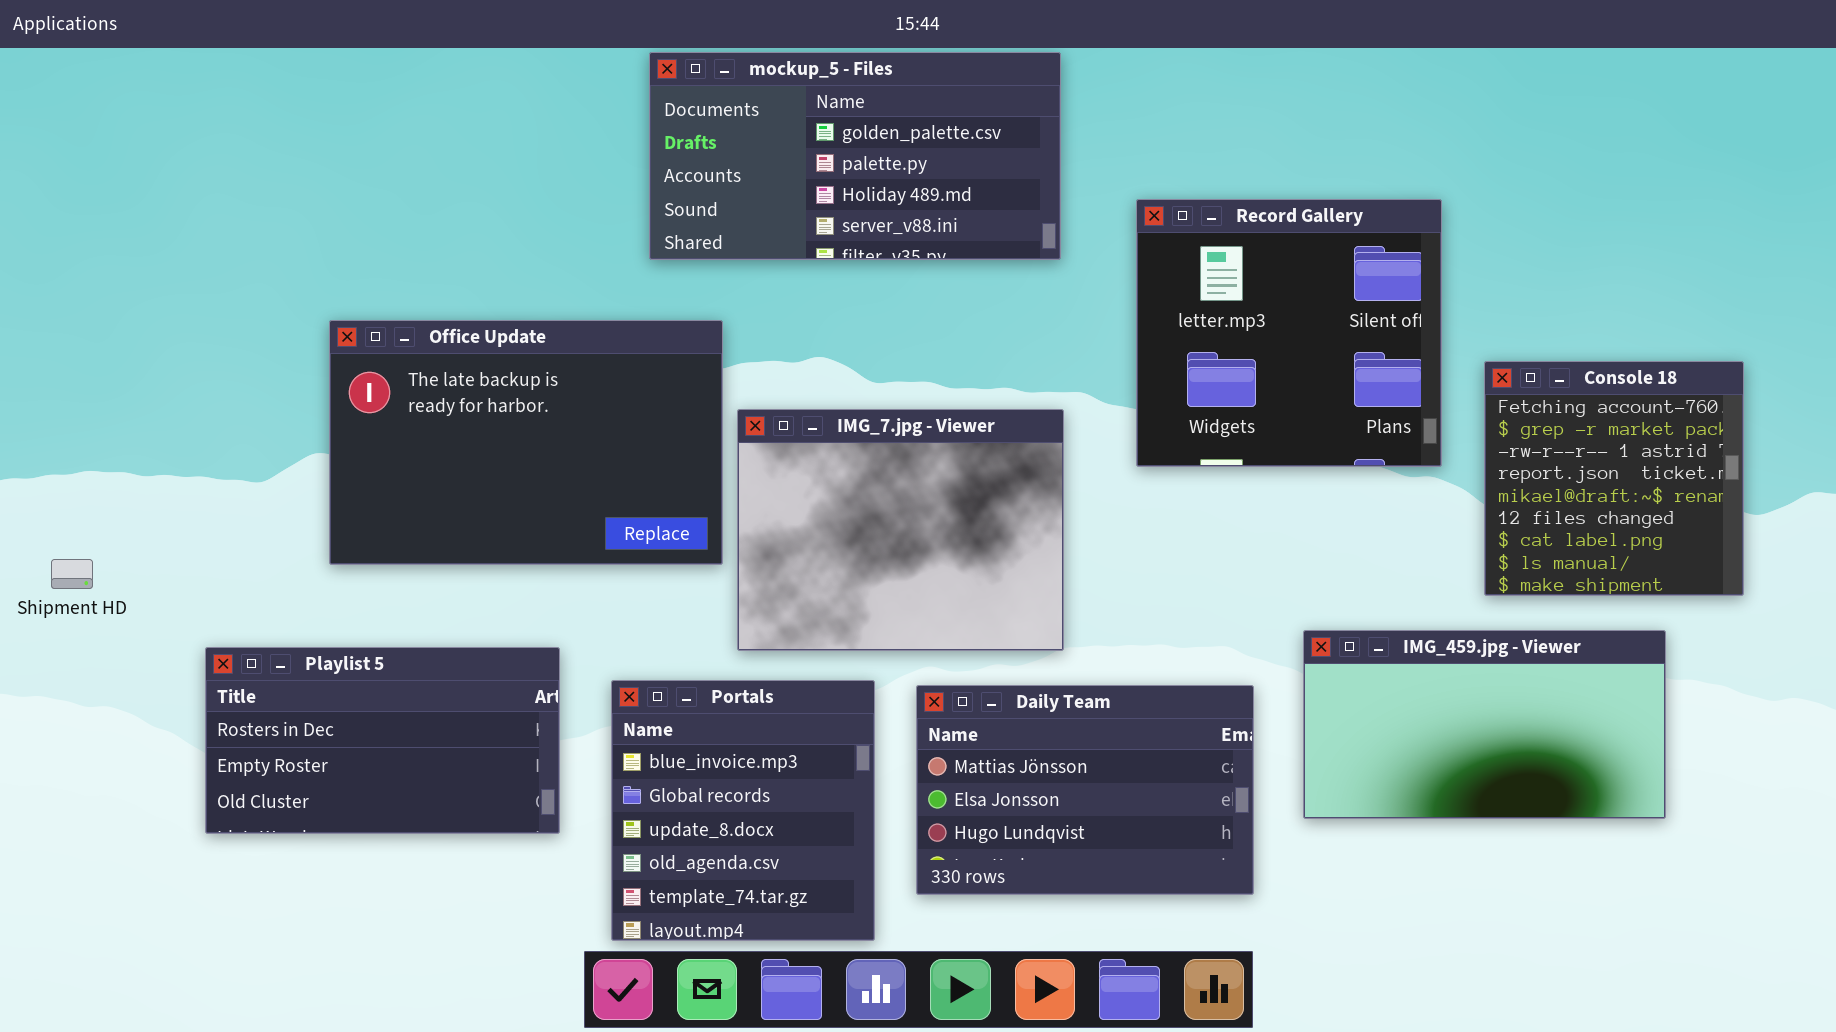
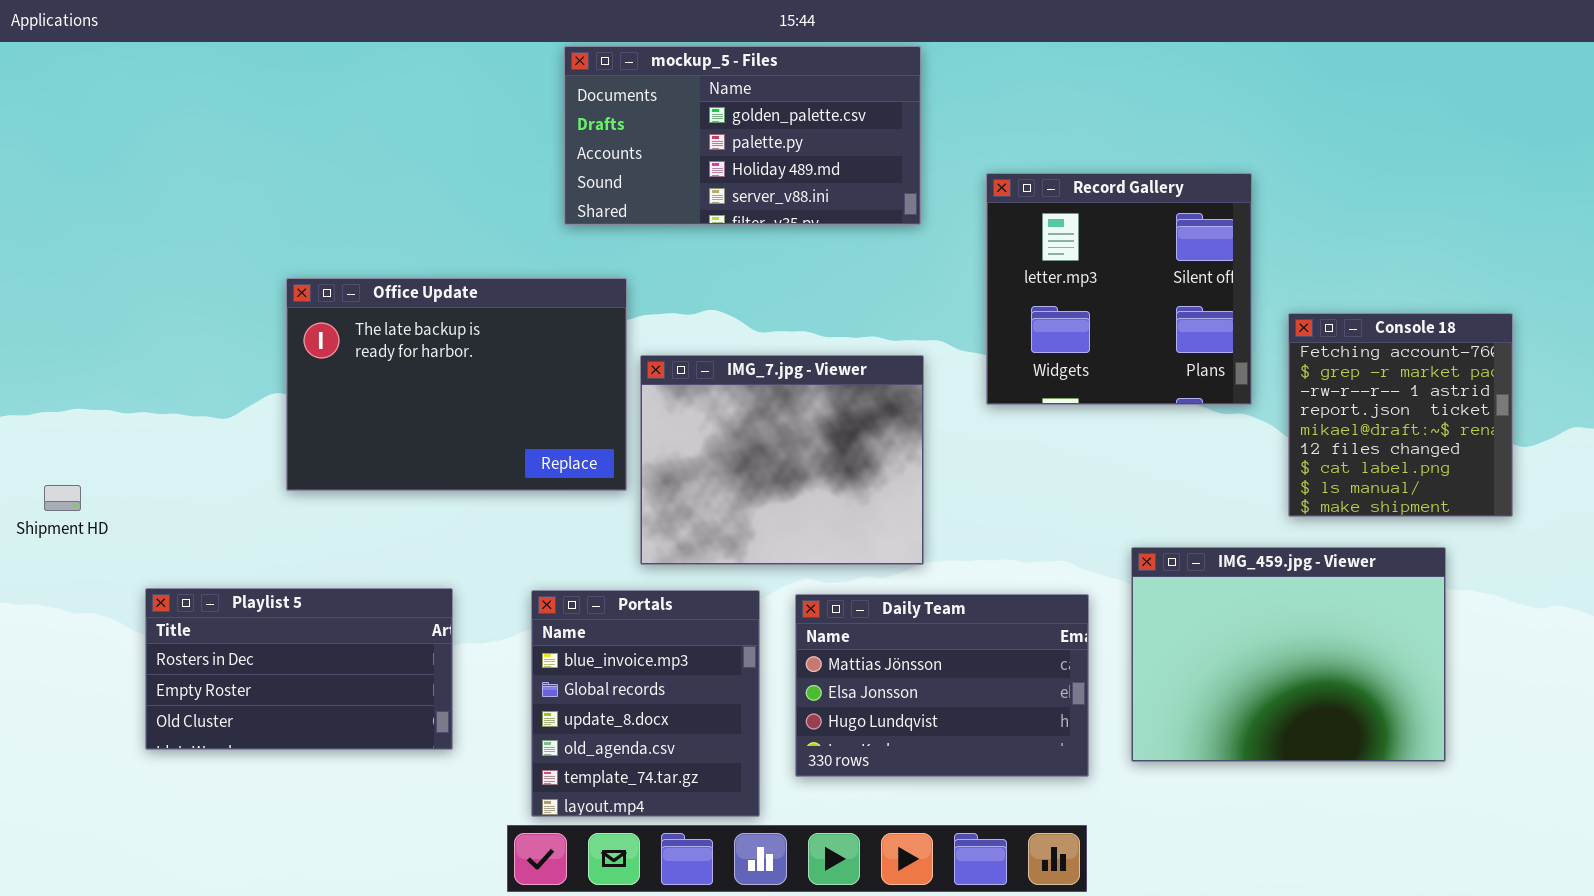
IMG_459.jpg - Viewer: [1303,630,1666,819] -> [1131,547,1446,762], resized
Playlist 5: [205,647,560,834] -> [145,588,453,750], moved

